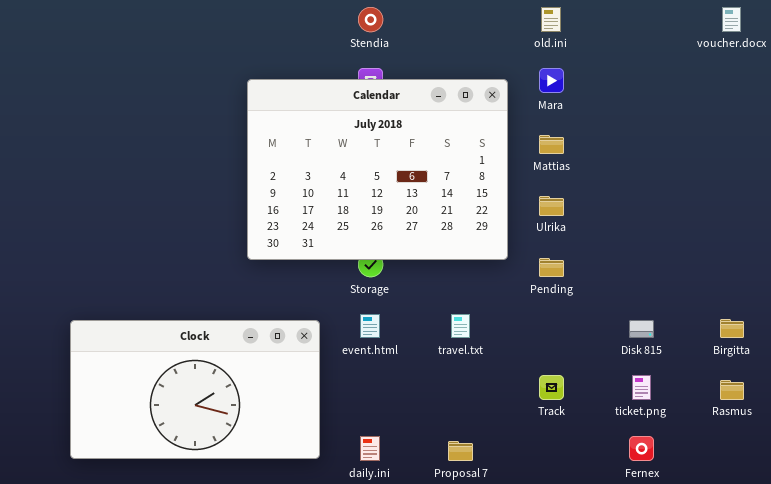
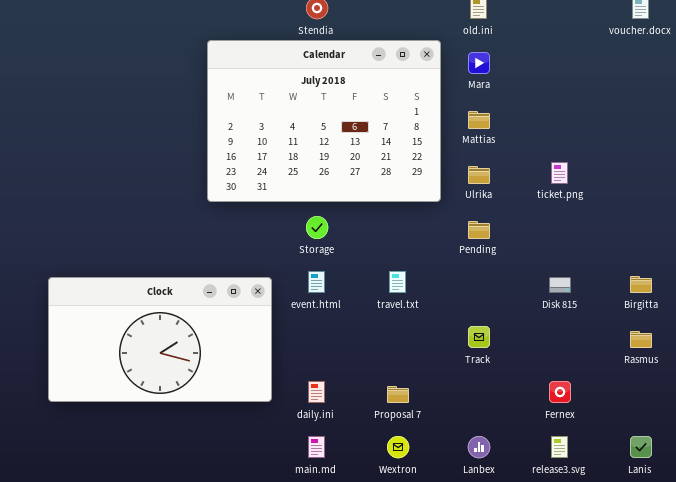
Calendar: [247,79,508,260] -> [207,40,441,202], moved
ticket.png: [632,375,651,400] -> [551,162,568,184], moved

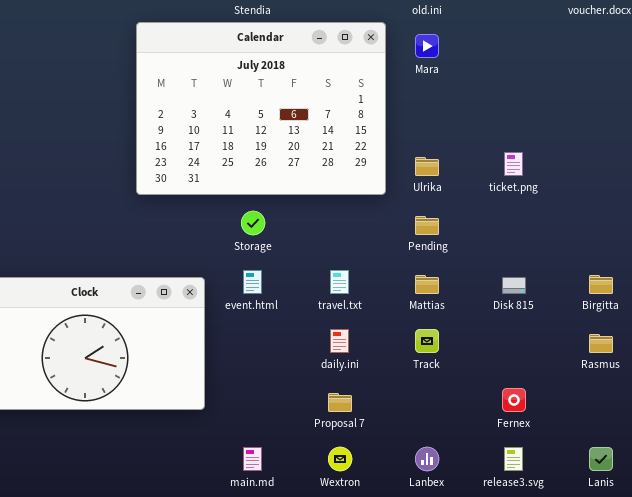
Mattias: [468,111,490,129] -> [415,275,439,294], moved
daily.ini: [308,381,325,403] -> [330,329,349,353], moved

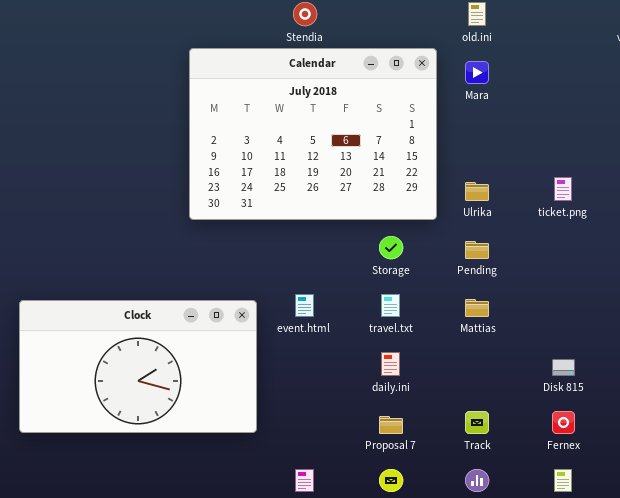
Storage: [241,211,265,235] -> [379,236,403,259], moved
Disk 815: [502,277,526,294] -> [552,359,575,376], moved
Track: [415,329,439,353] -> [465,411,489,434], moved

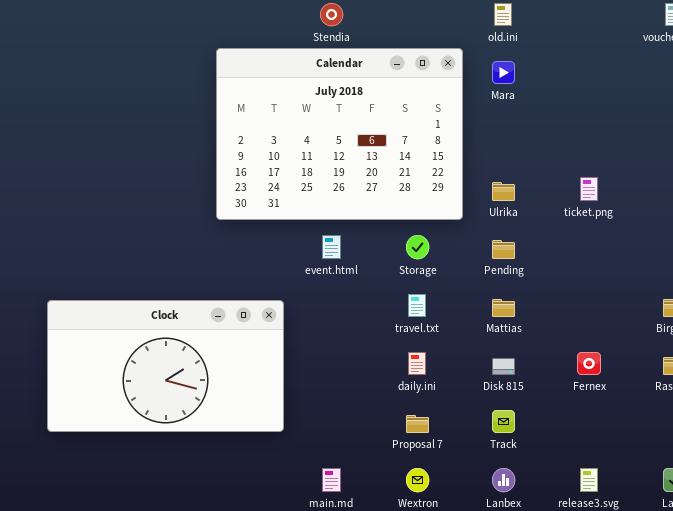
event.html: [295,294,314,317] -> [322,235,341,259], moved
Disk 815: [552,359,575,376] -> [492,358,515,375], moved
Fernex: [552,411,575,434] -> [577,352,601,375], moved

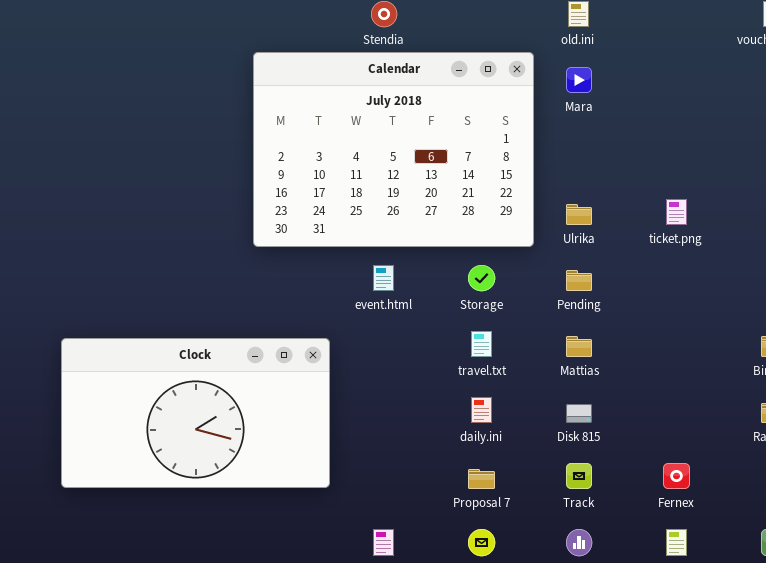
Fernex: [577,352,601,375] -> [663,463,690,489], moved

